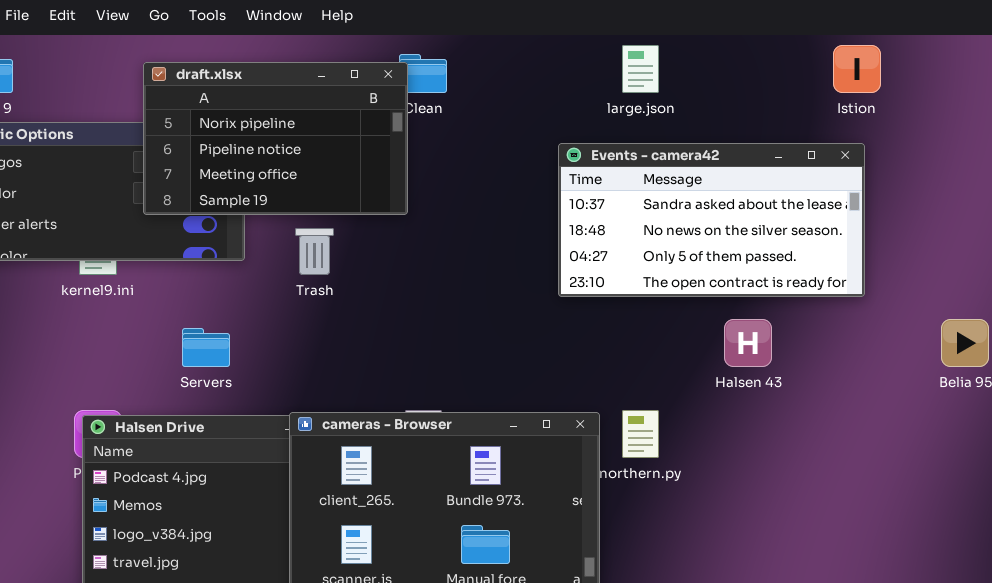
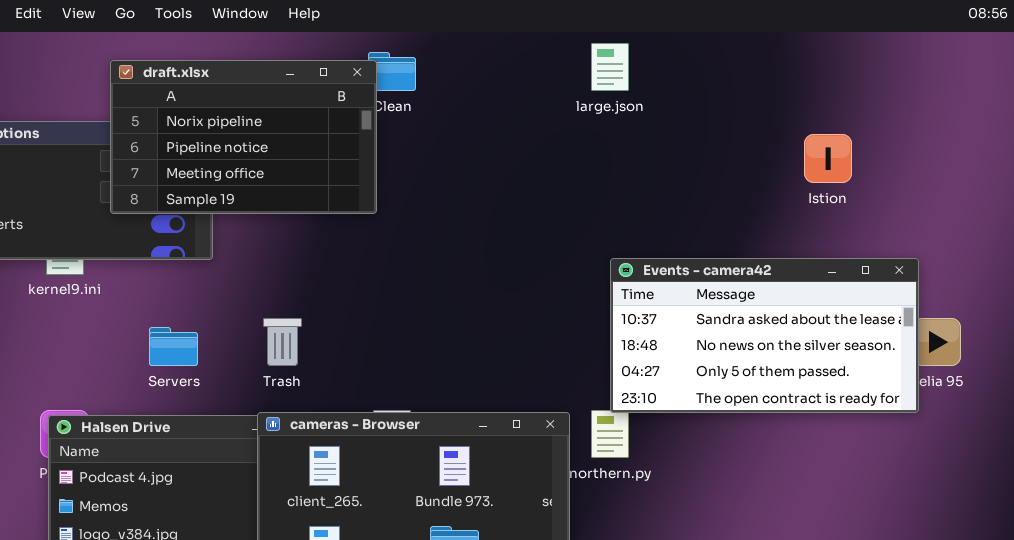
Istion: [833,45,881,93] -> [804,134,852,183], moved
Events - camera42: [558,143,865,297] -> [610,258,919,413], moved
Trash: [295,228,334,275] -> [263,318,302,366], moved

